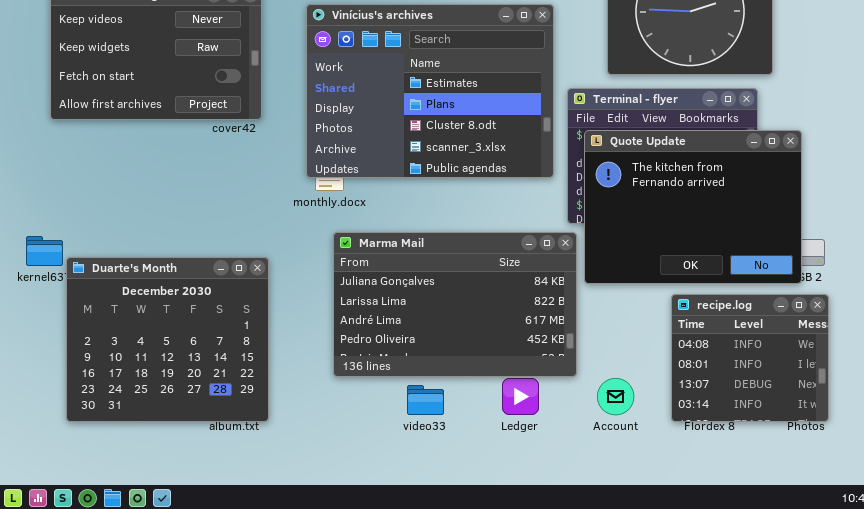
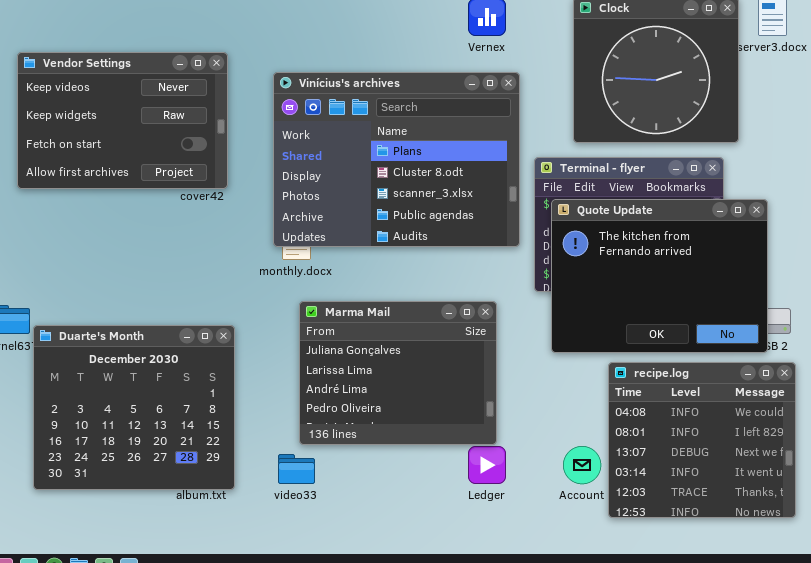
Vinícius's archives: [306,4,554,178] -> [273,72,520,247], scrolled down 1 row
Marma Mail: [333,232,577,377] -> [299,301,497,445], resized
recipe.log: [671,294,829,422] -> [608,362,796,518], resized
video33: [407,385,444,415] -> [278,454,315,484], moved

